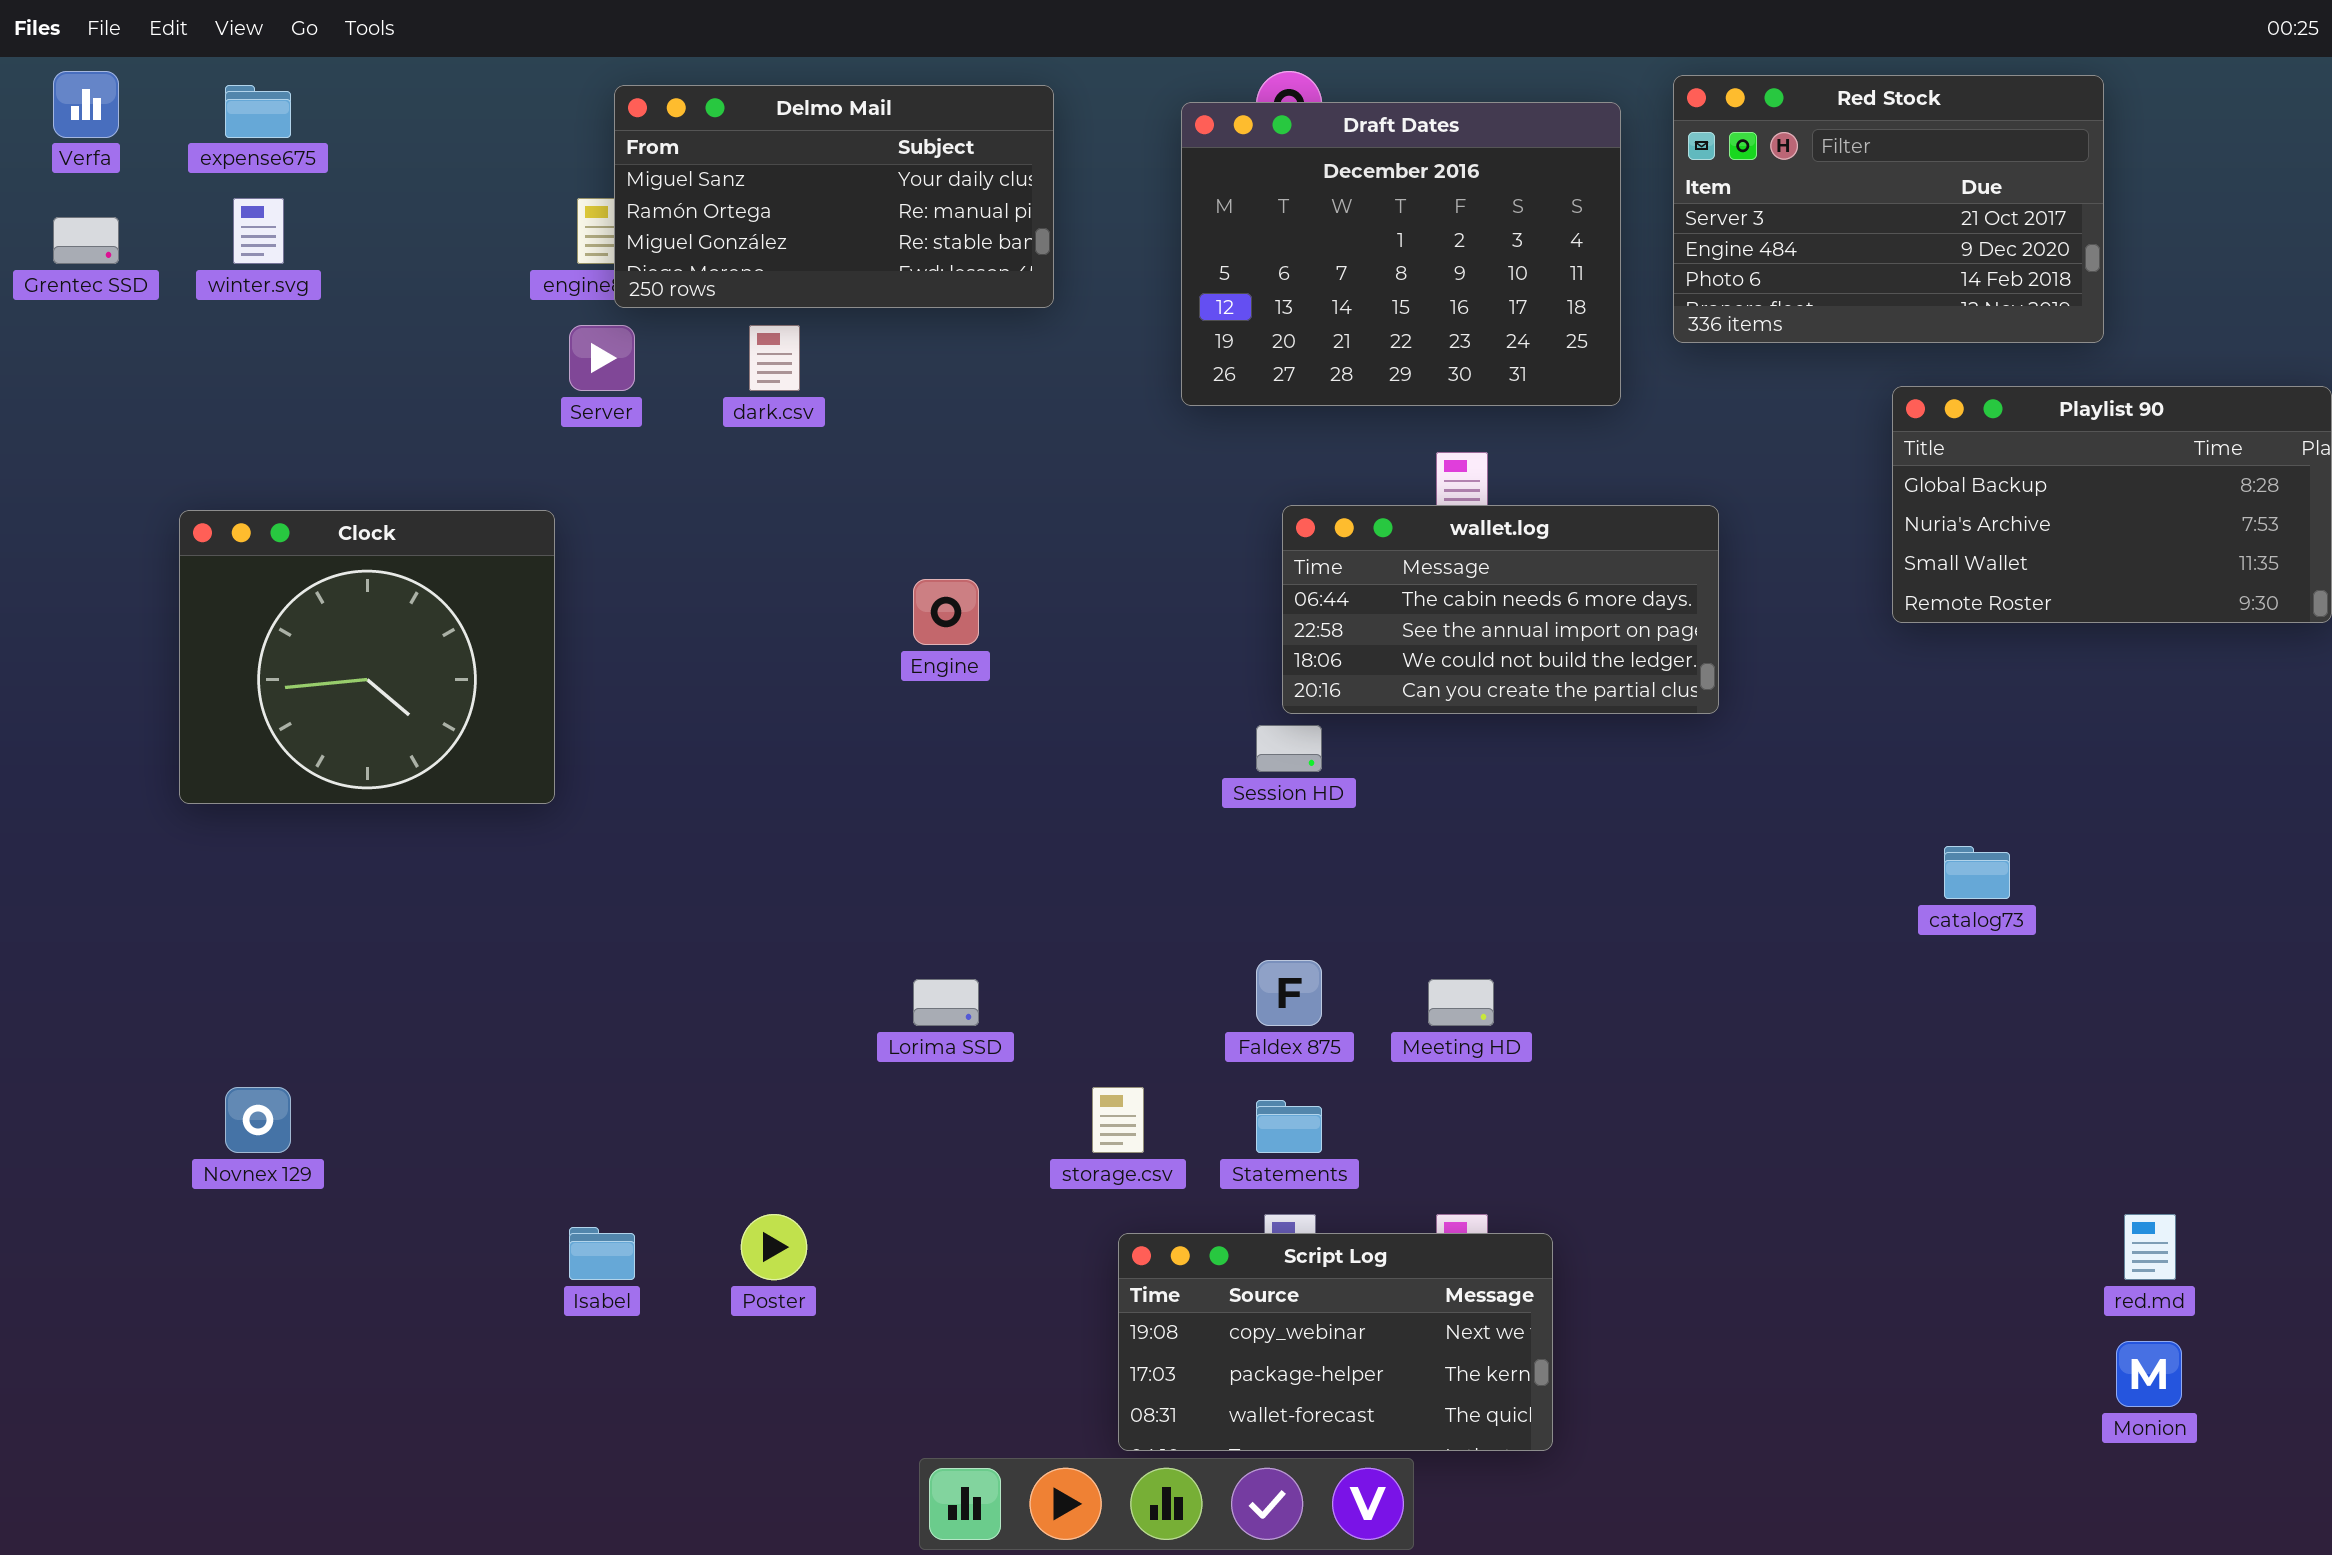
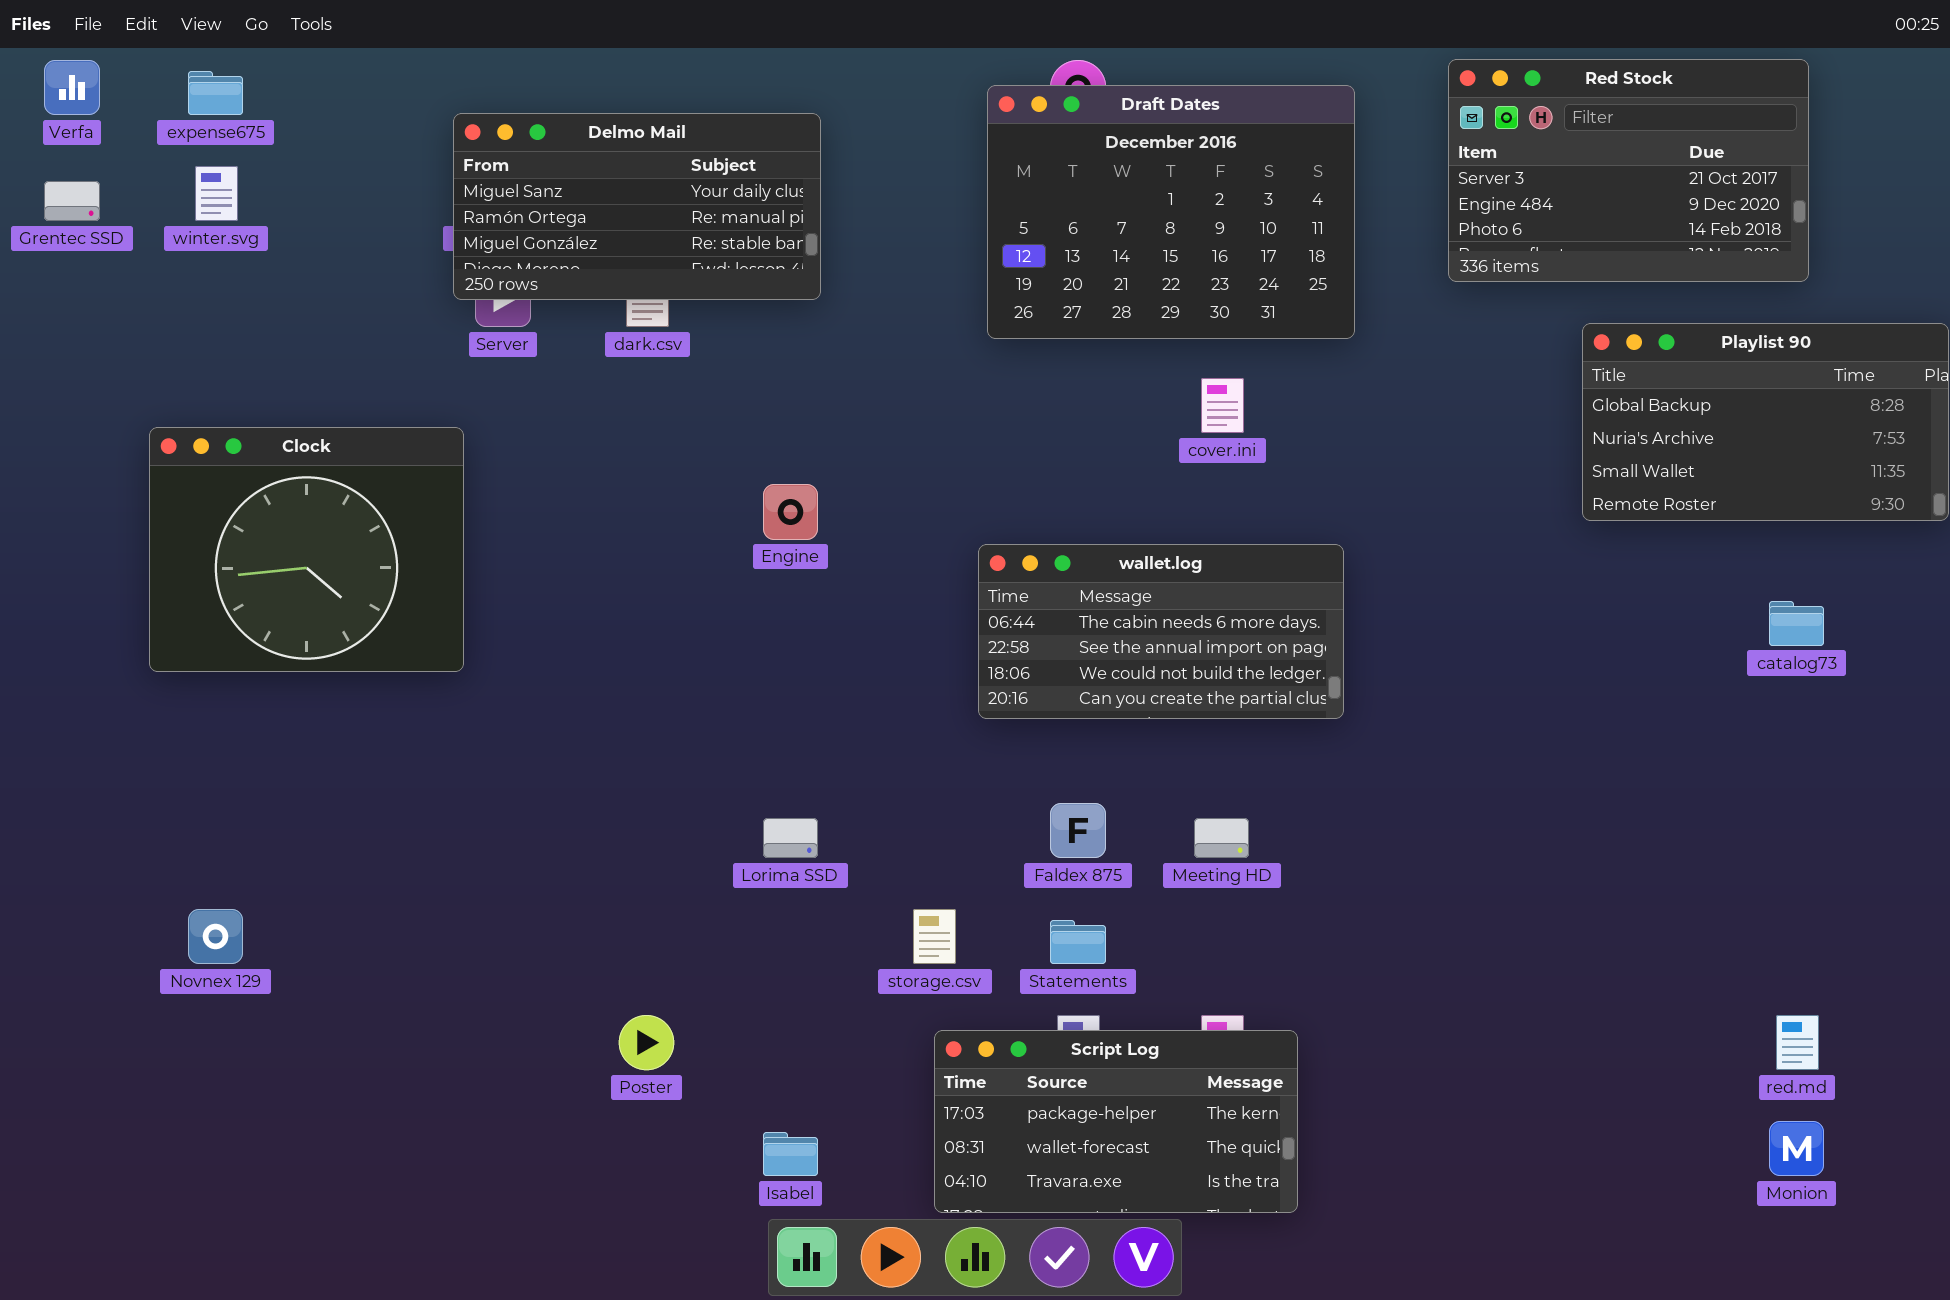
Red Stock: [1673,75,2104,343] -> [1448,59,1809,282], moved
Delmo Mail: [614,85,1054,308] -> [453,113,821,300], moved
wallet.log: [1282,505,1719,714] -> [978,544,1344,719], moved
catalog73: [1944,846,2010,899] -> [1769,601,1824,646], moved
Isabel: [569,1227,635,1280] -> [763,1132,818,1176], moved
Script Log: [1118,1233,1553,1451] -> [934,1030,1298,1213], scrolled down 1 row

